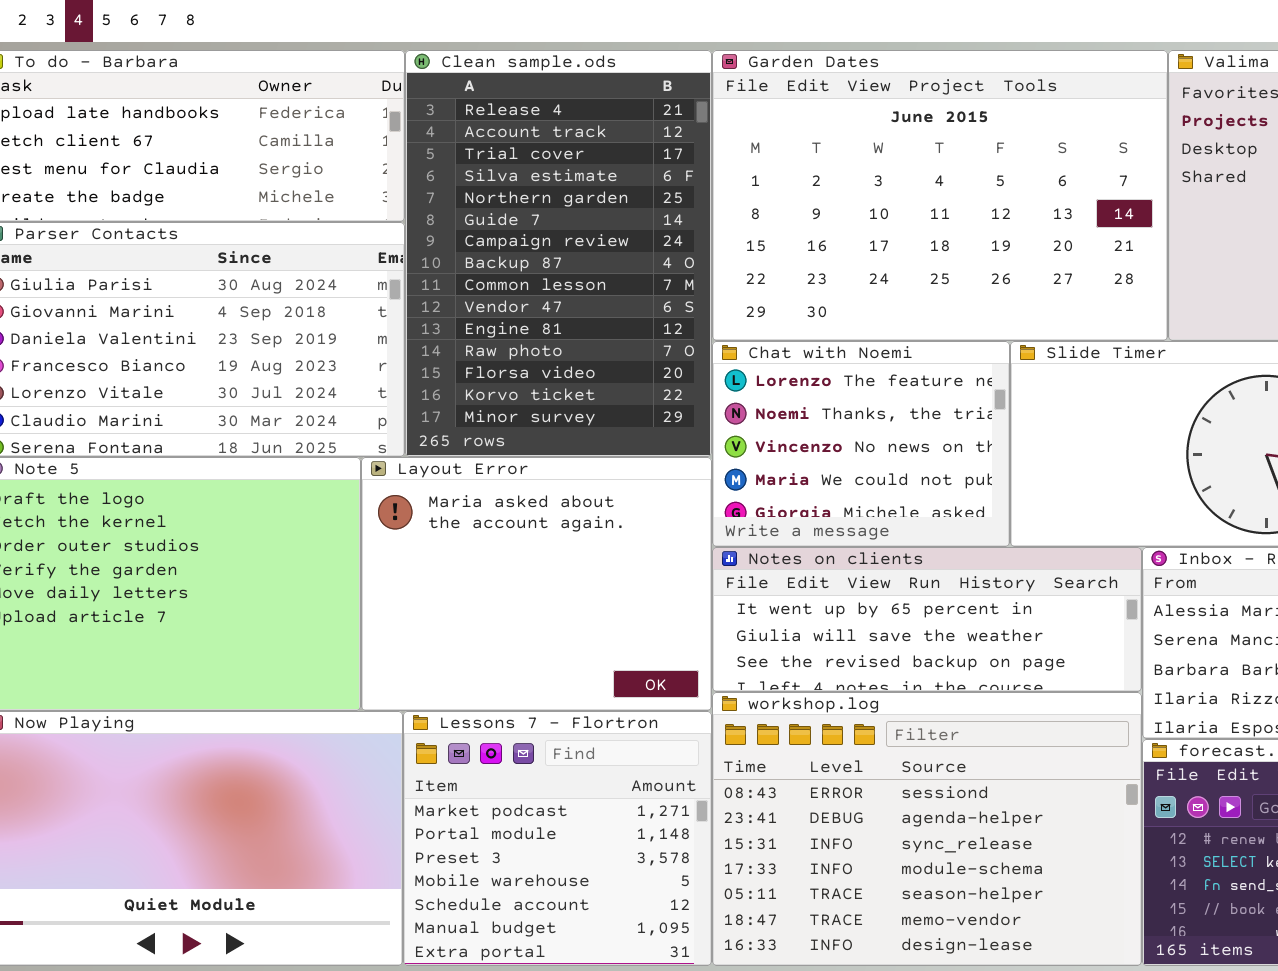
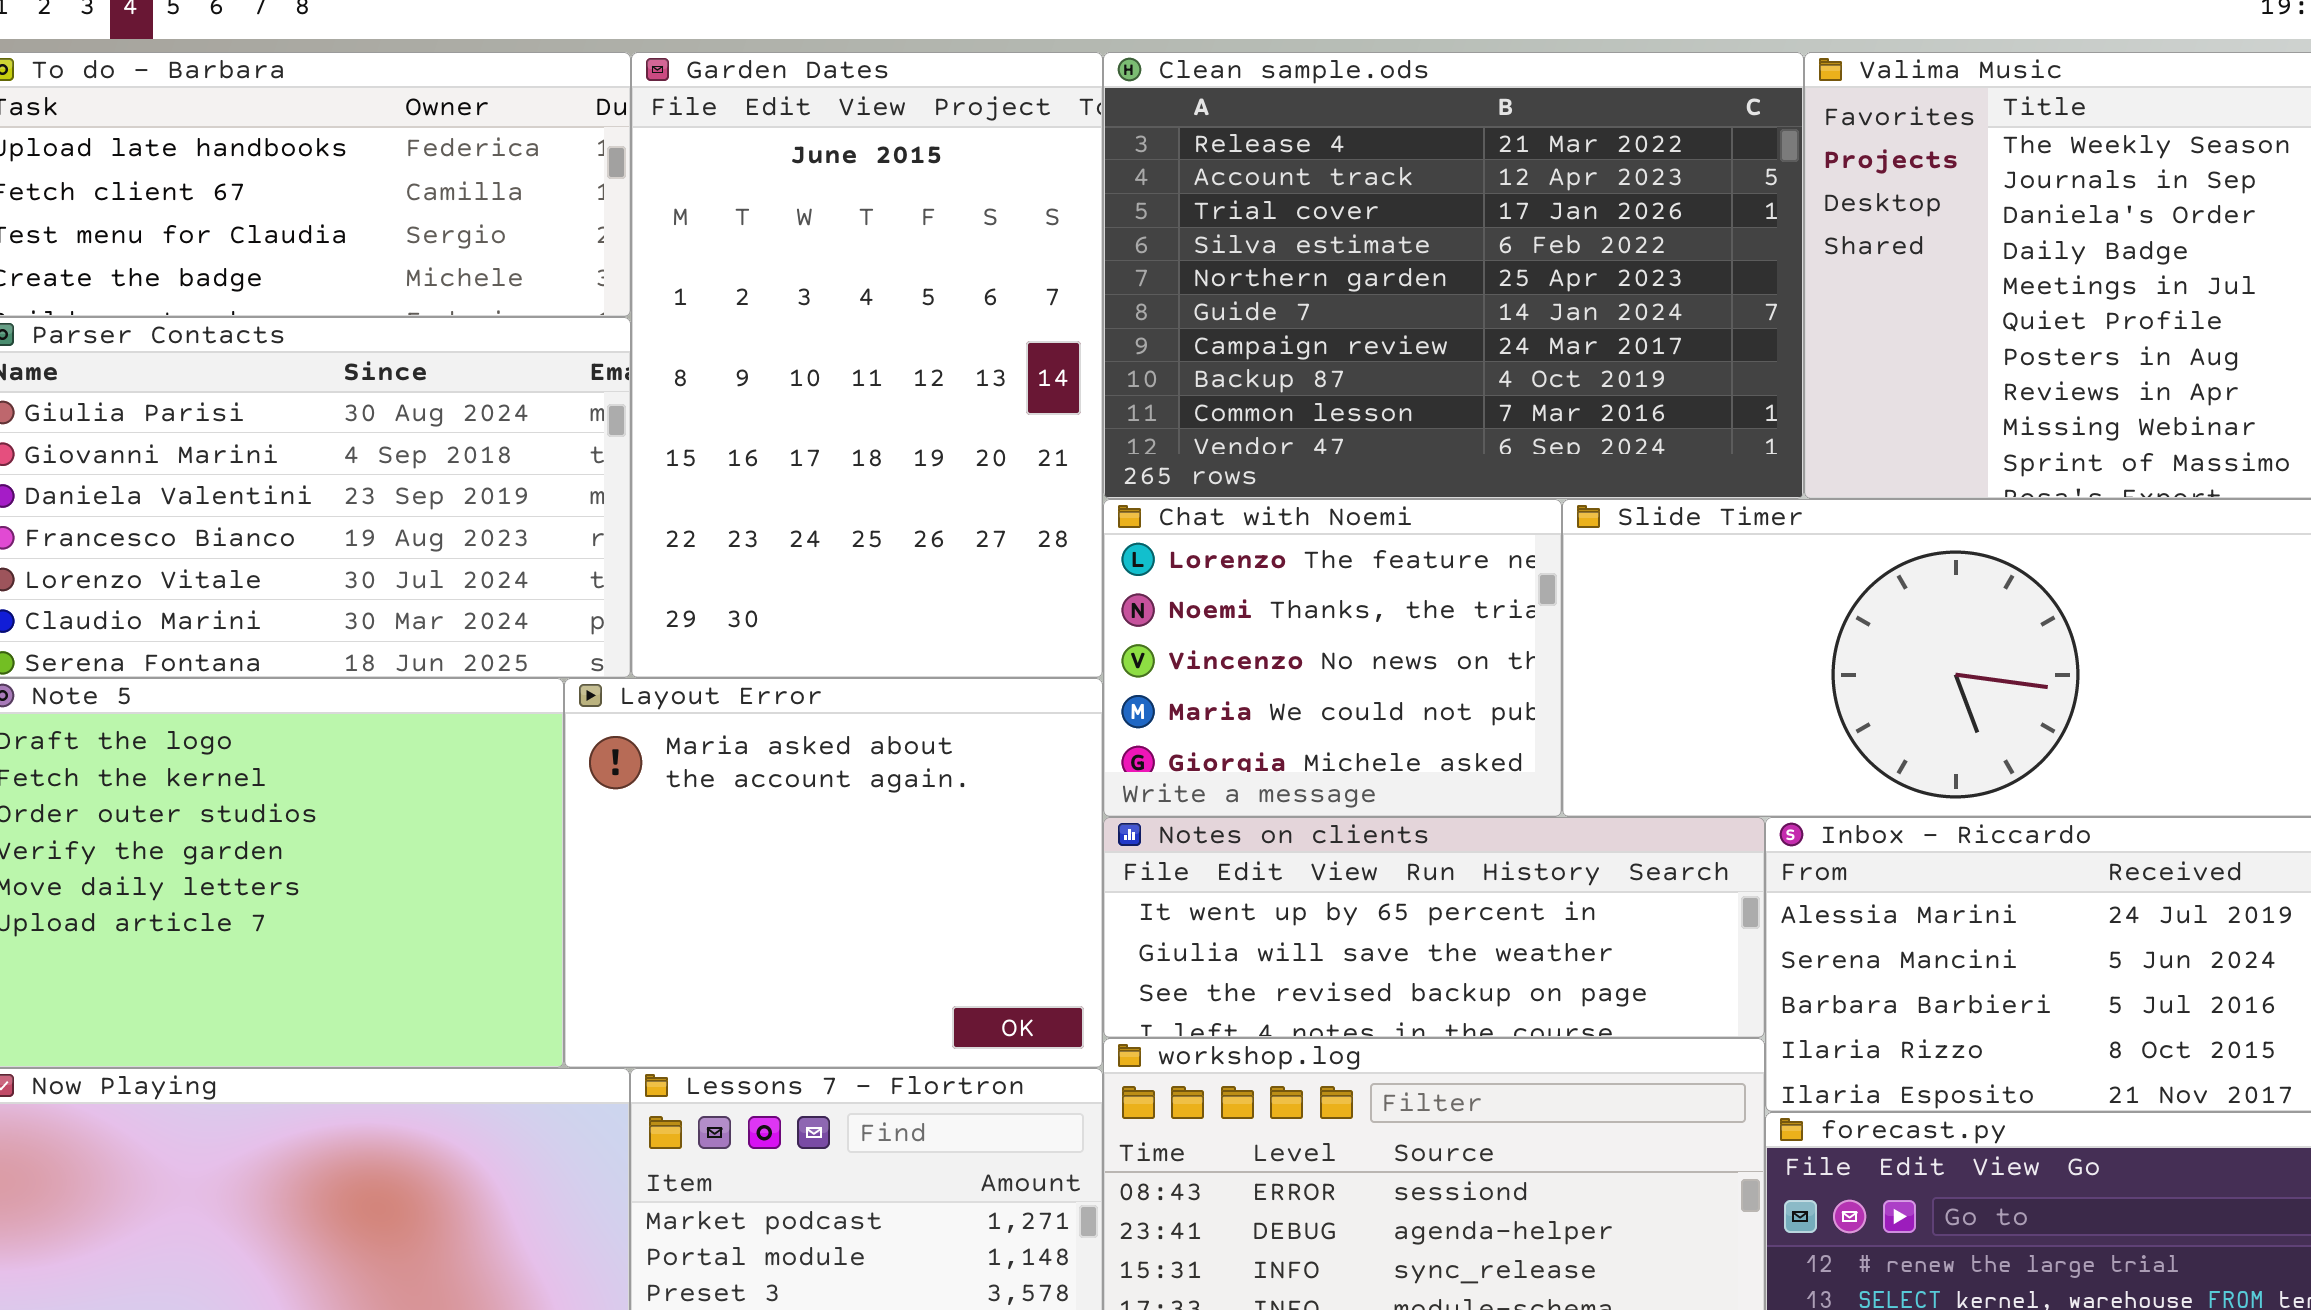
Clean sample.ods: [405,50,712,457] -> [1103,52,1804,499], moved, resized
Garden Dates: [712,50,1168,341] -> [631,52,1103,678], moved, resized

